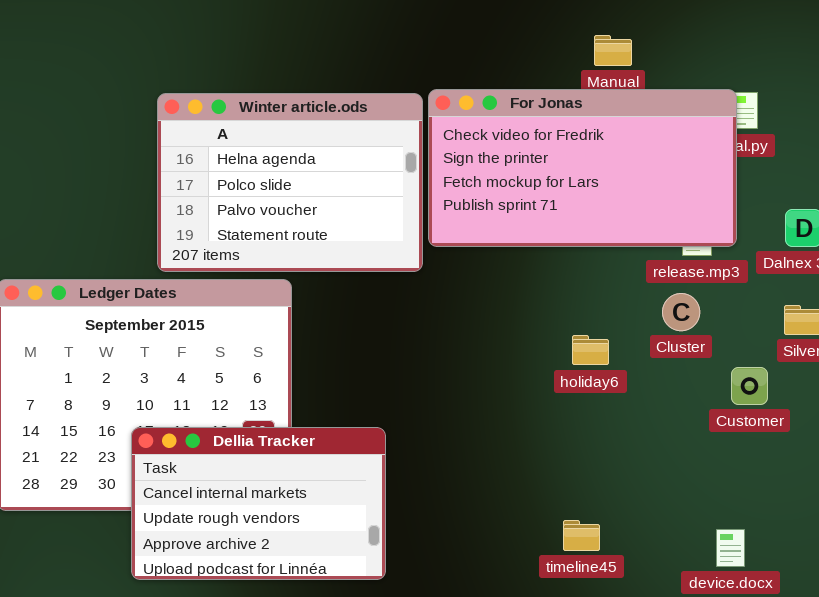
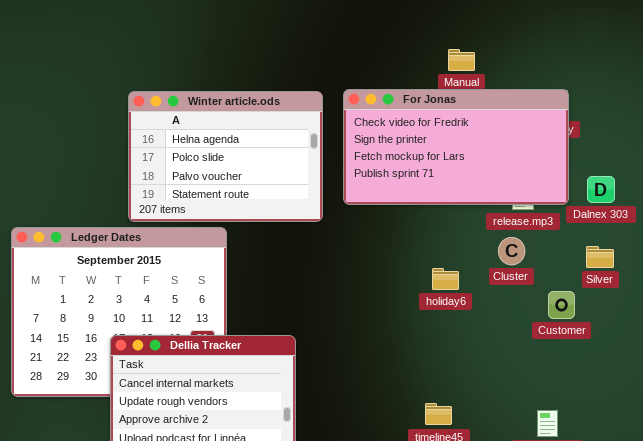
For Jonas: [428,89,737,247] -> [343,89,569,205], moved

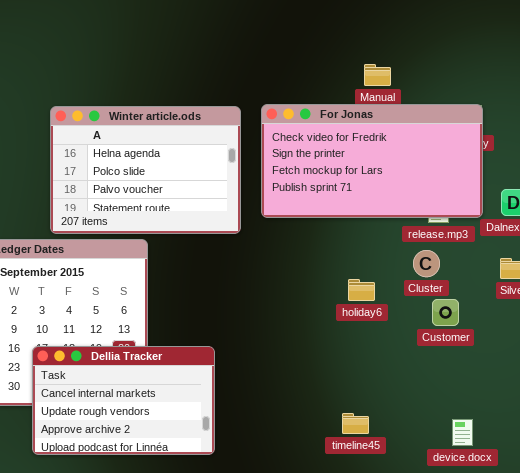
Customer: [548,291,575,319] -> [432,299,459,326], moved

